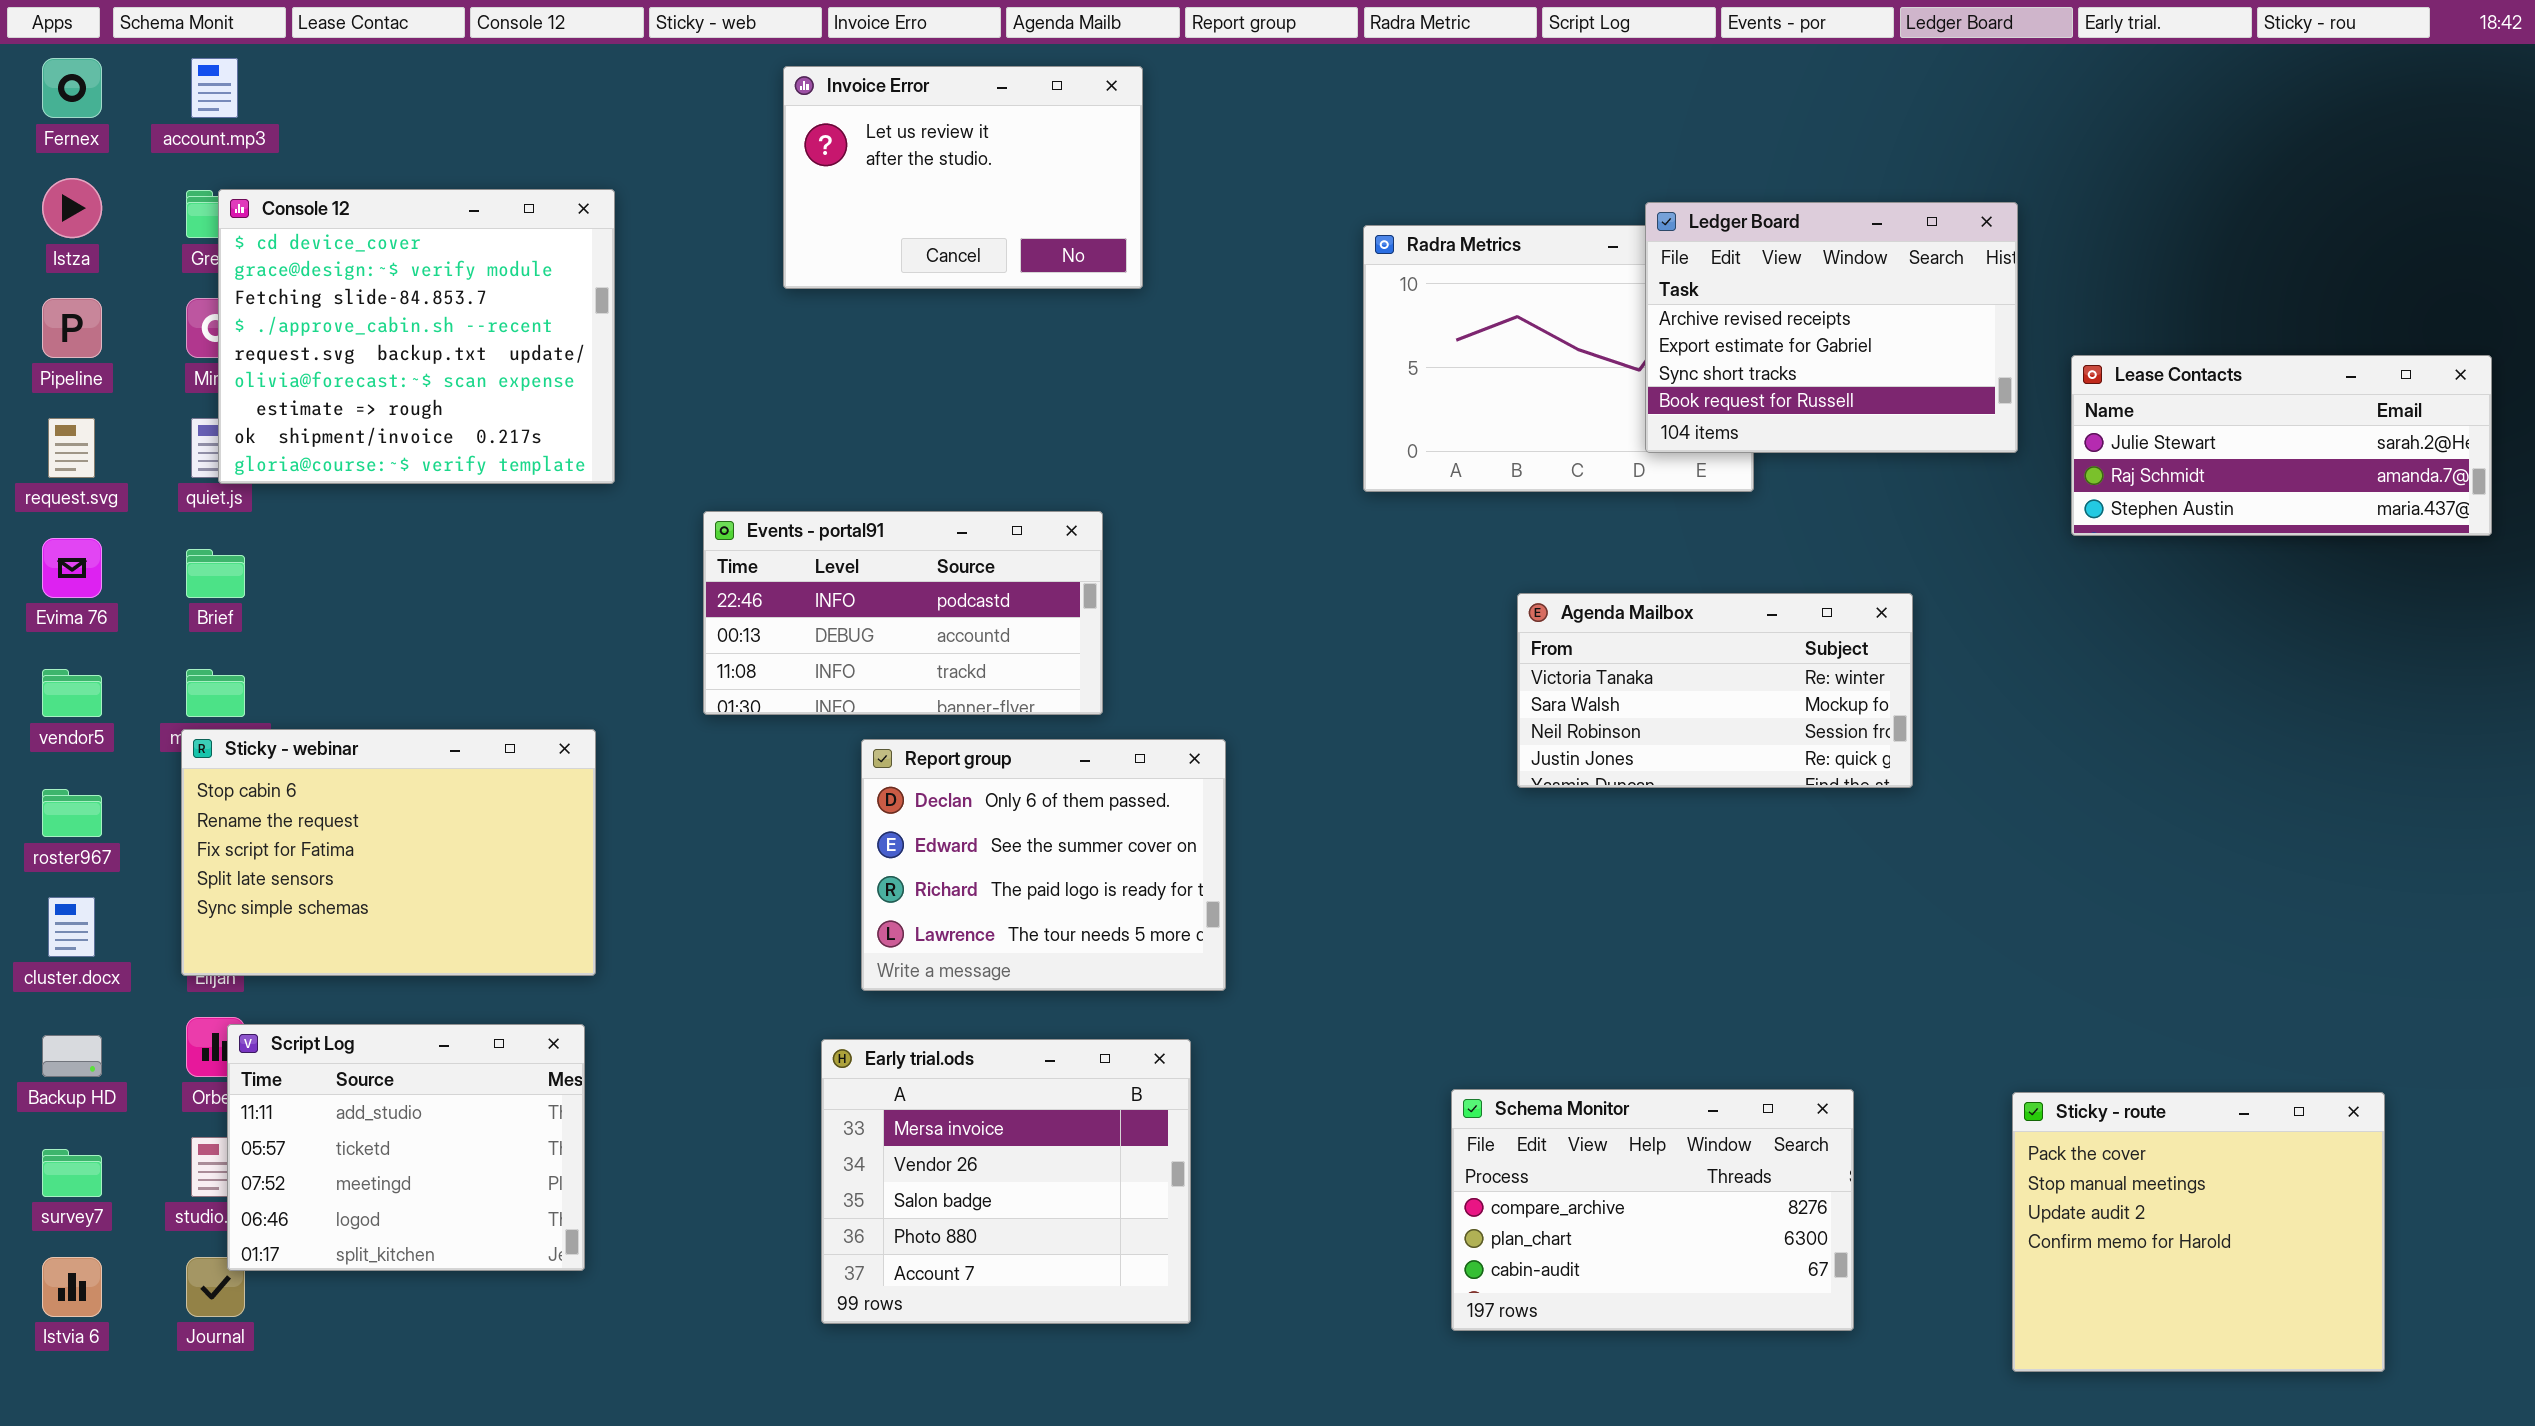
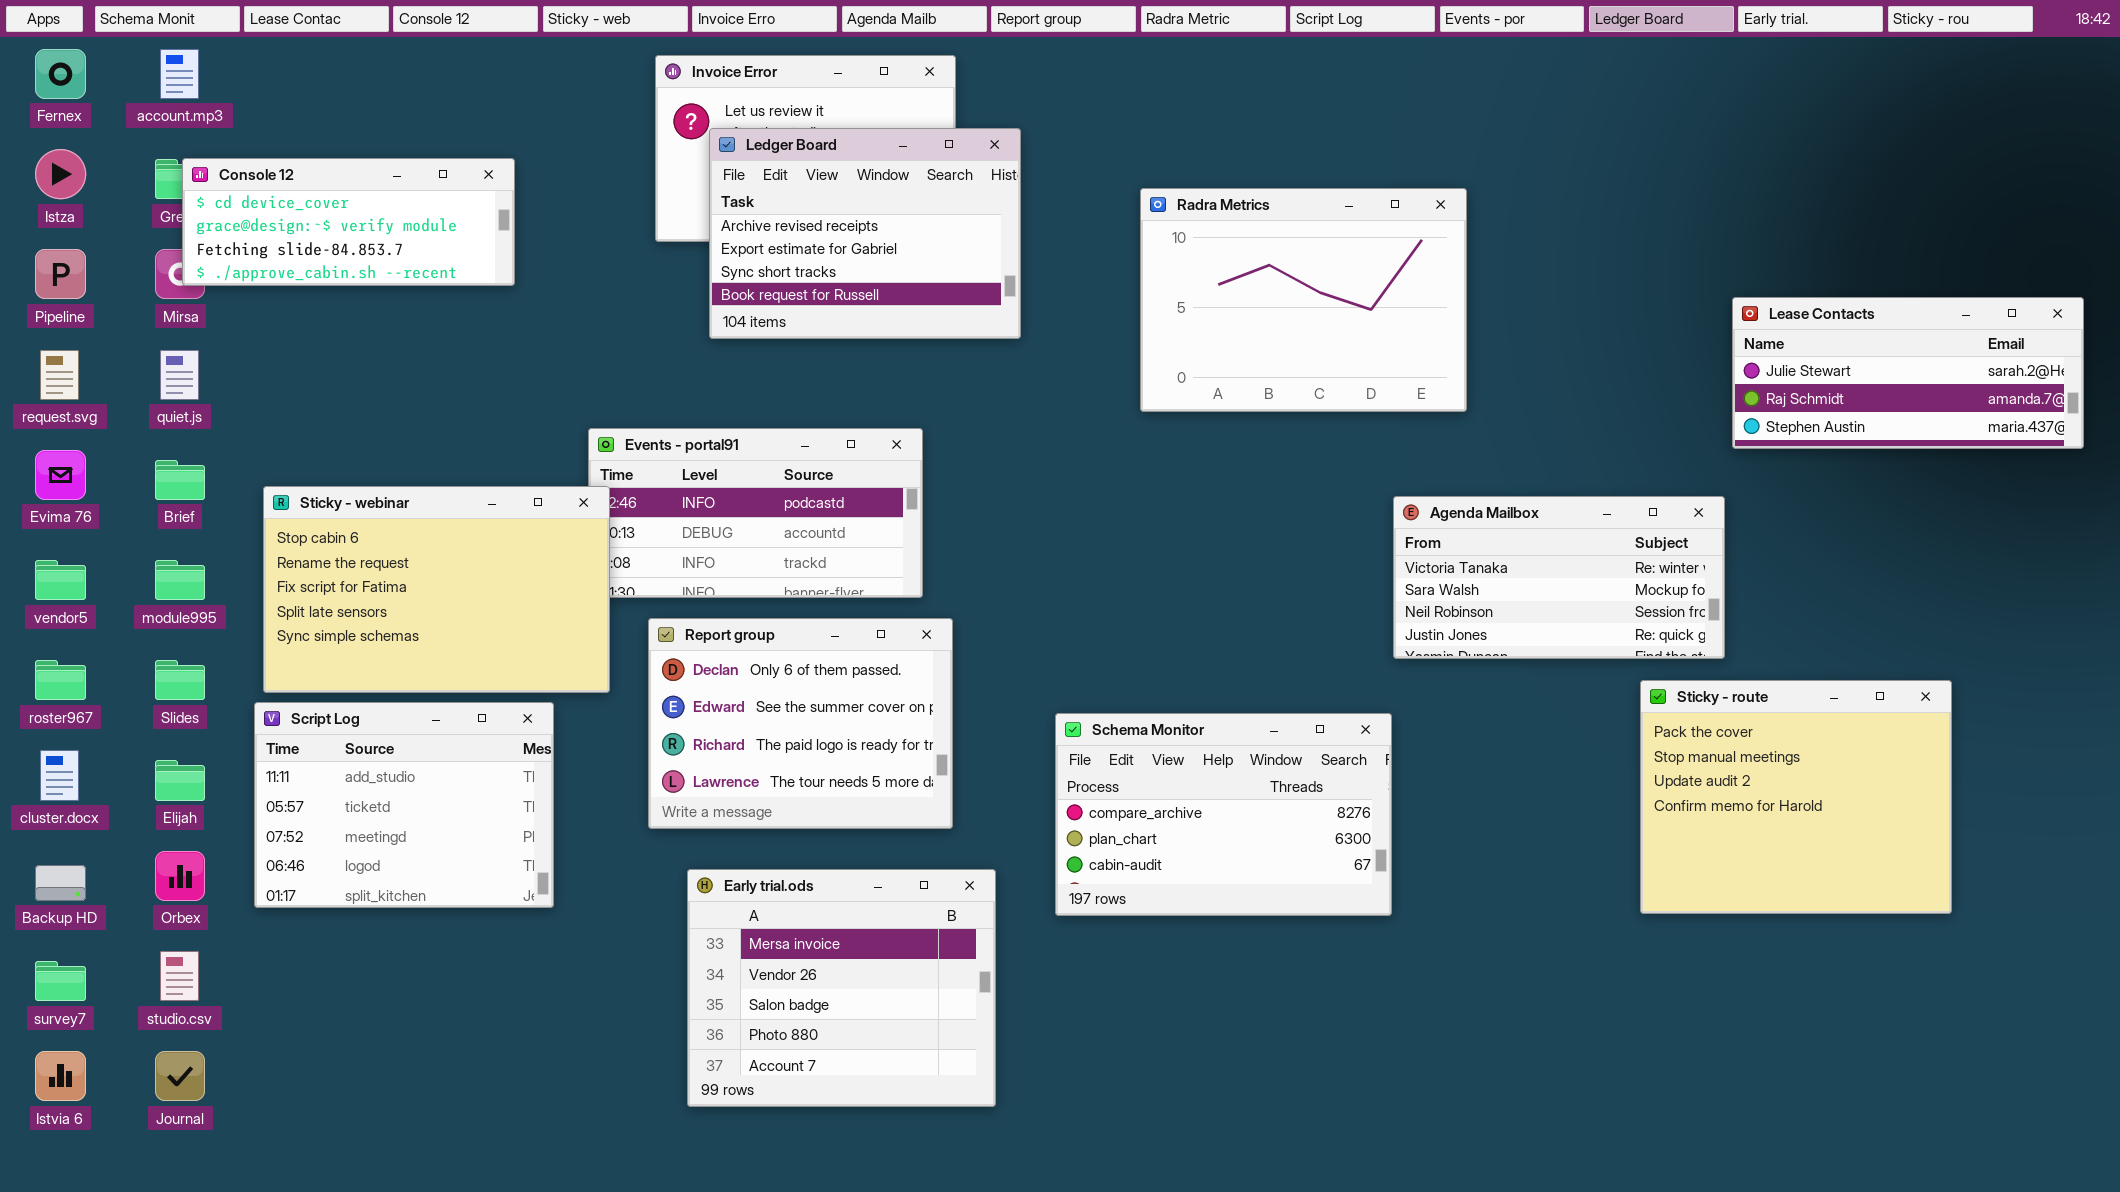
Console 12: [218,189,615,484] -> [182,158,515,286], resized
Ledger Board: [1645,202,2018,453] -> [709,128,1021,339], moved
Agenda Mailbox: [1517,593,1913,788] -> [1393,496,1725,659], moved
Sticky - webinar: [181,729,596,976] -> [263,486,610,693], moved
Report group: [861,739,1226,991] -> [648,618,953,829], moved
Script Log: [227,1024,585,1271] -> [254,702,554,908], moved
Schema Monitor: [1451,1089,1854,1331] -> [1055,713,1392,916], moved
Sticky - route: [2012,1092,2385,1372] -> [1640,680,1952,914], moved

